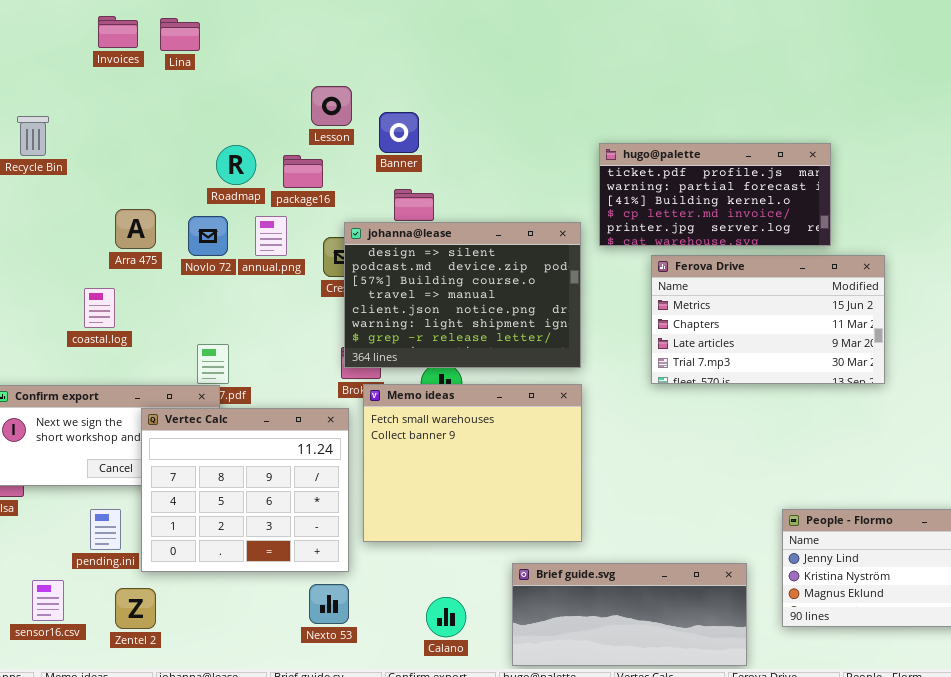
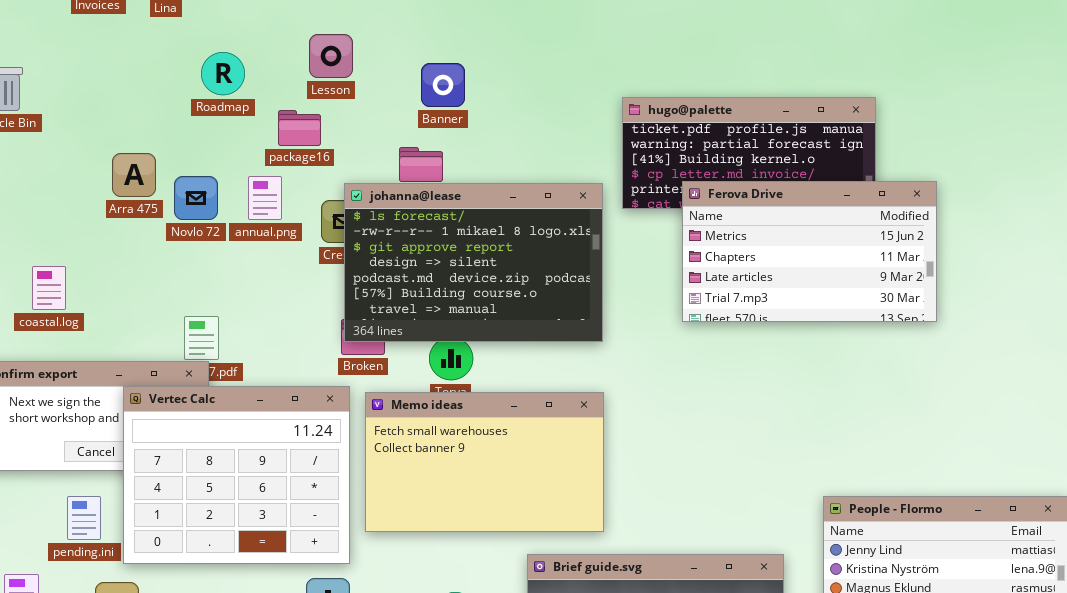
Banner: [379,112,419,153] -> [421,63,465,107], moved
Roadmap: [216,145,256,185] -> [201,52,245,95], moved
Arra 475: [115,209,156,249] -> [112,153,156,197], moved
johanna@lease: [344,222,581,368] -> [344,183,603,342], scrolled up 3 rows
Ferova Drive: [651,255,885,384] -> [682,181,937,322], moved
coastal.log: [84,288,115,328] -> [32,266,66,310], moved
Memo ideas: [363,384,582,542] -> [365,392,604,532], resized

